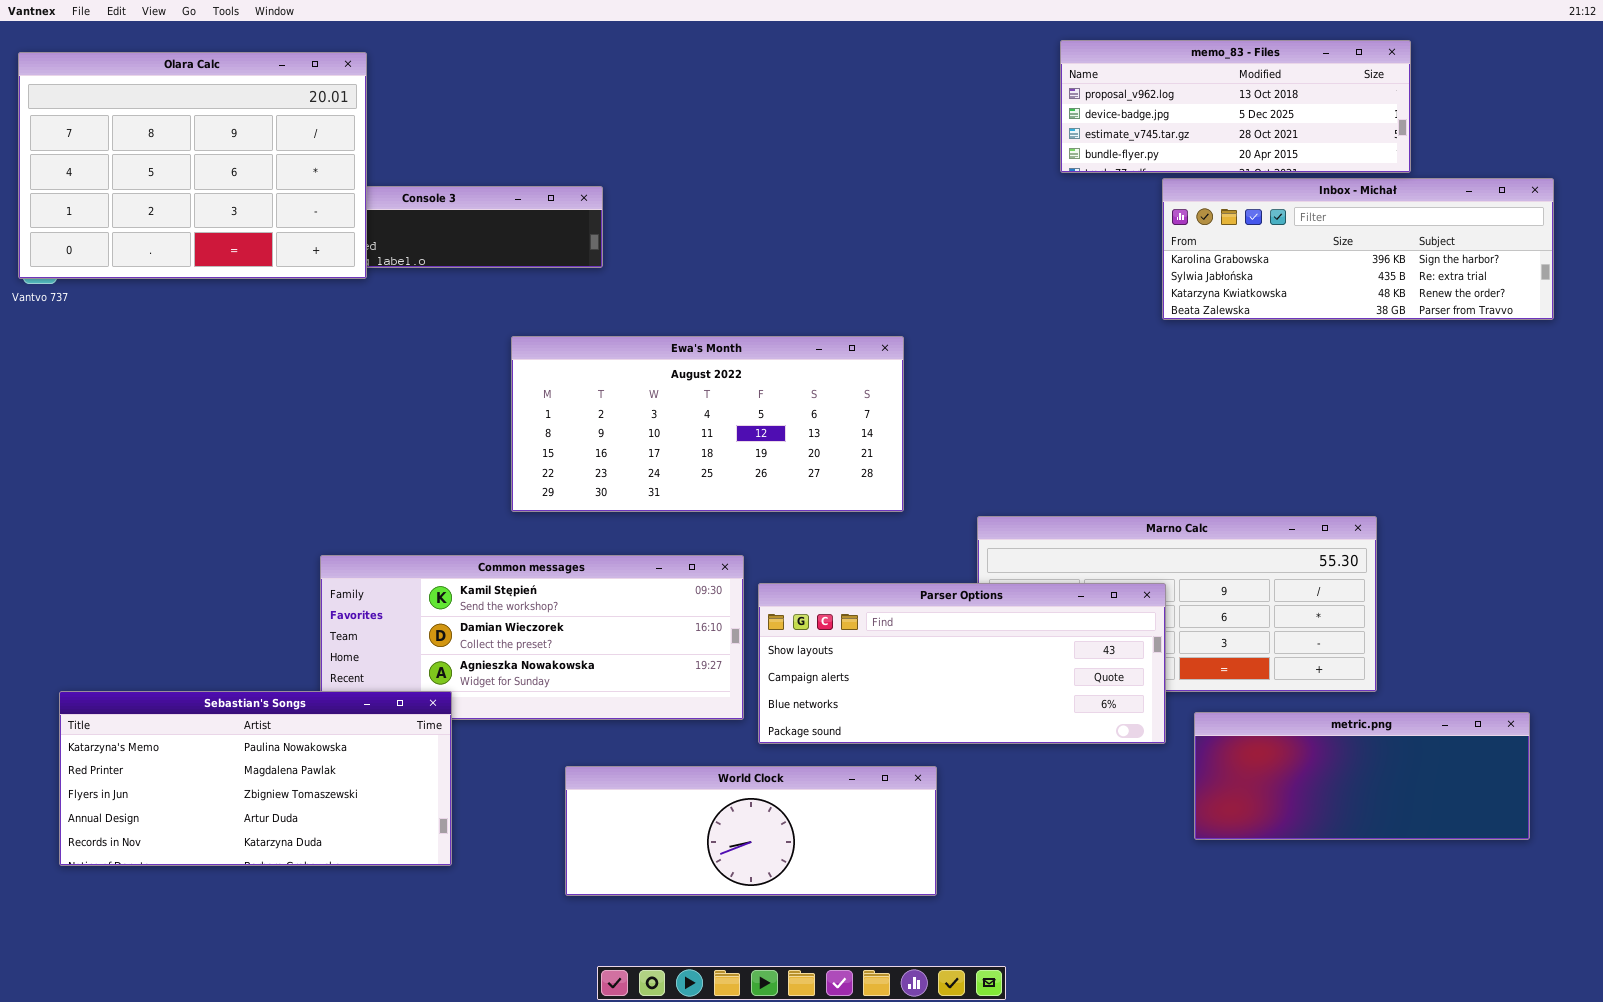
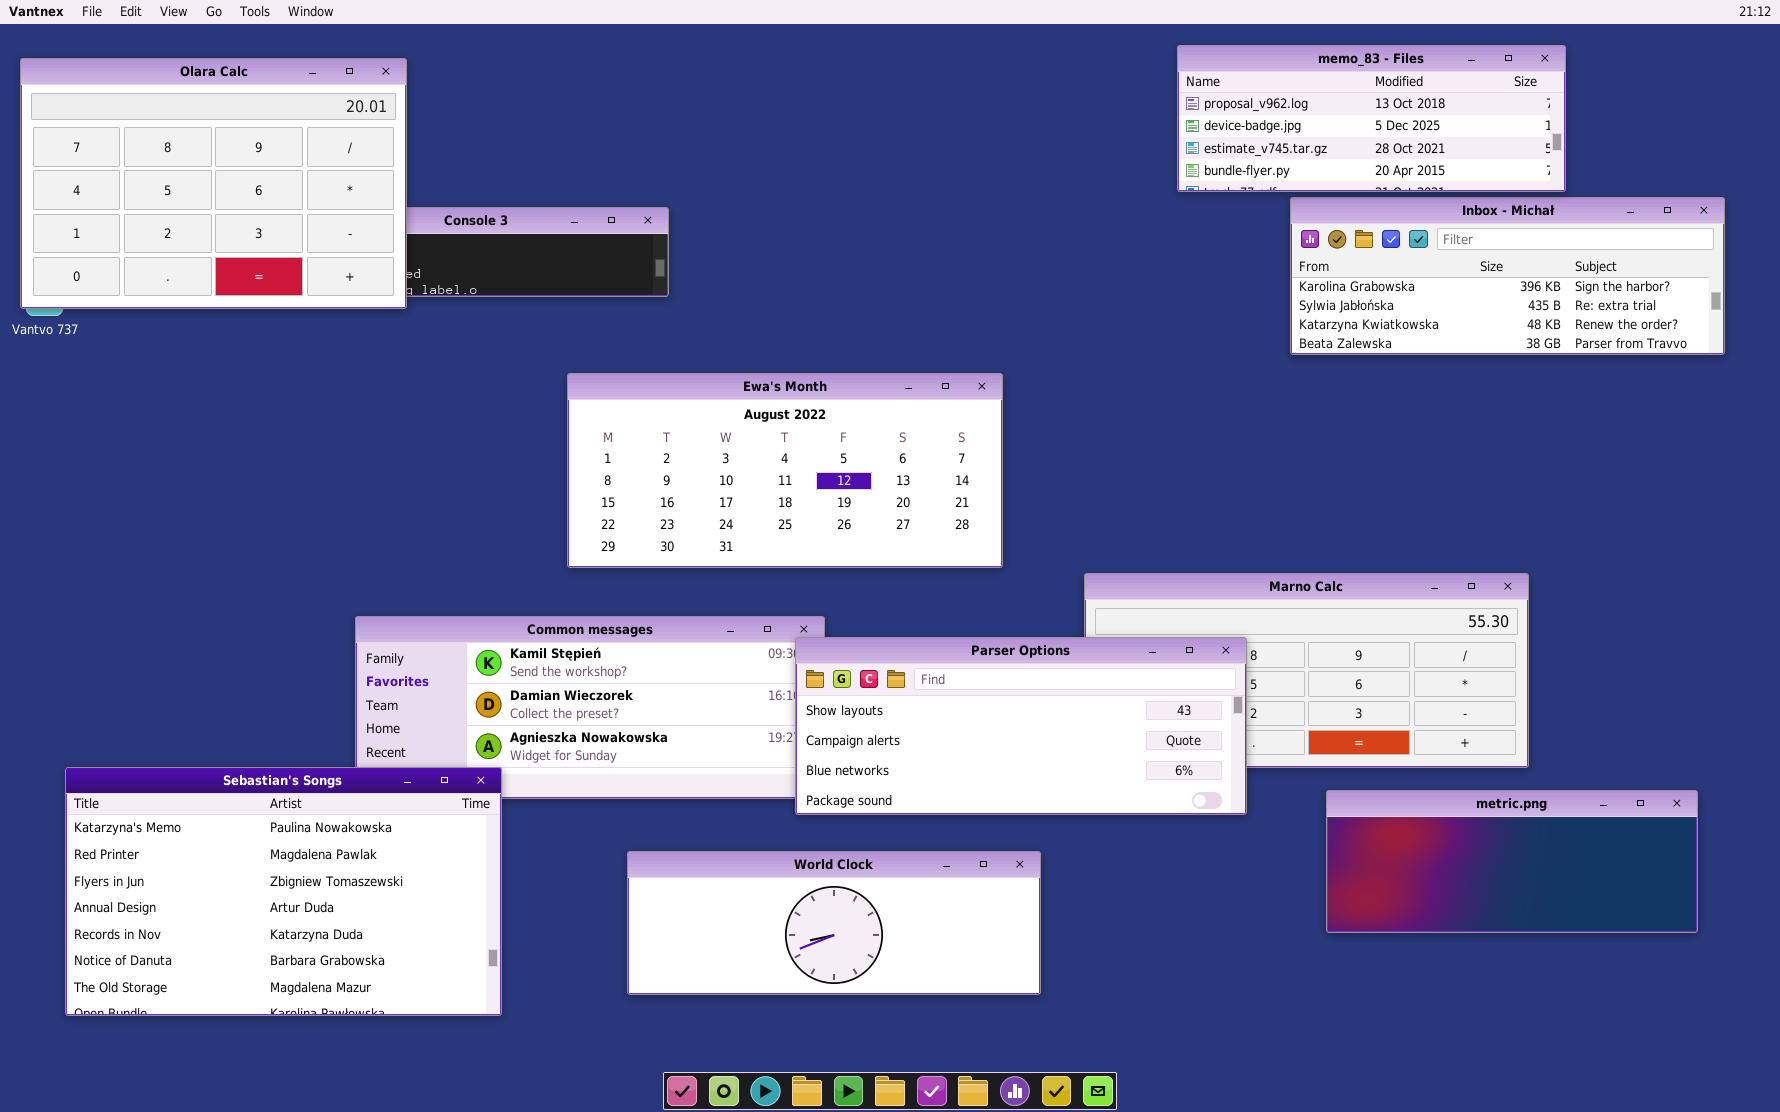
Parser Options: [758,583,1166,744] -> [795,637,1247,815], moved
Sebastian's Songs: [59,691,452,866] -> [65,767,502,1016], resized

